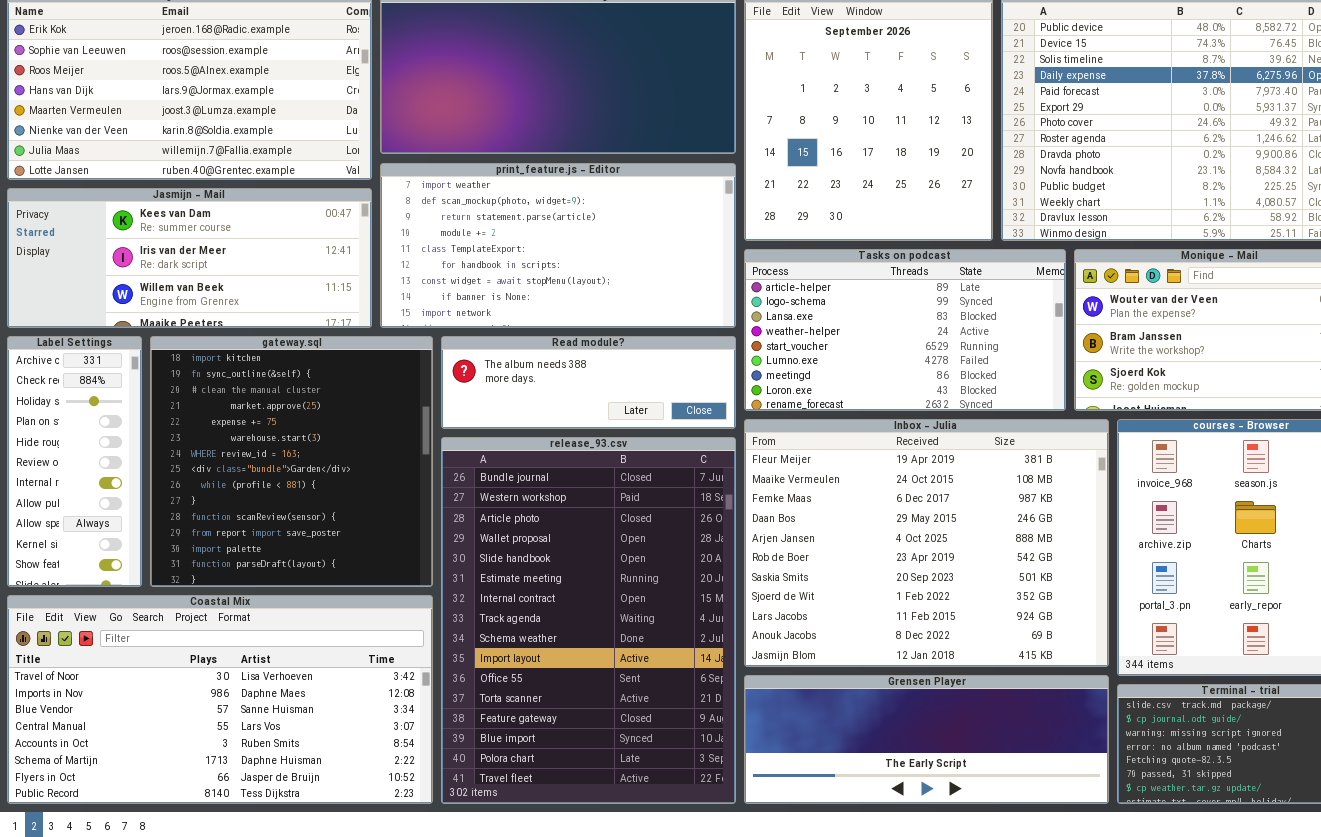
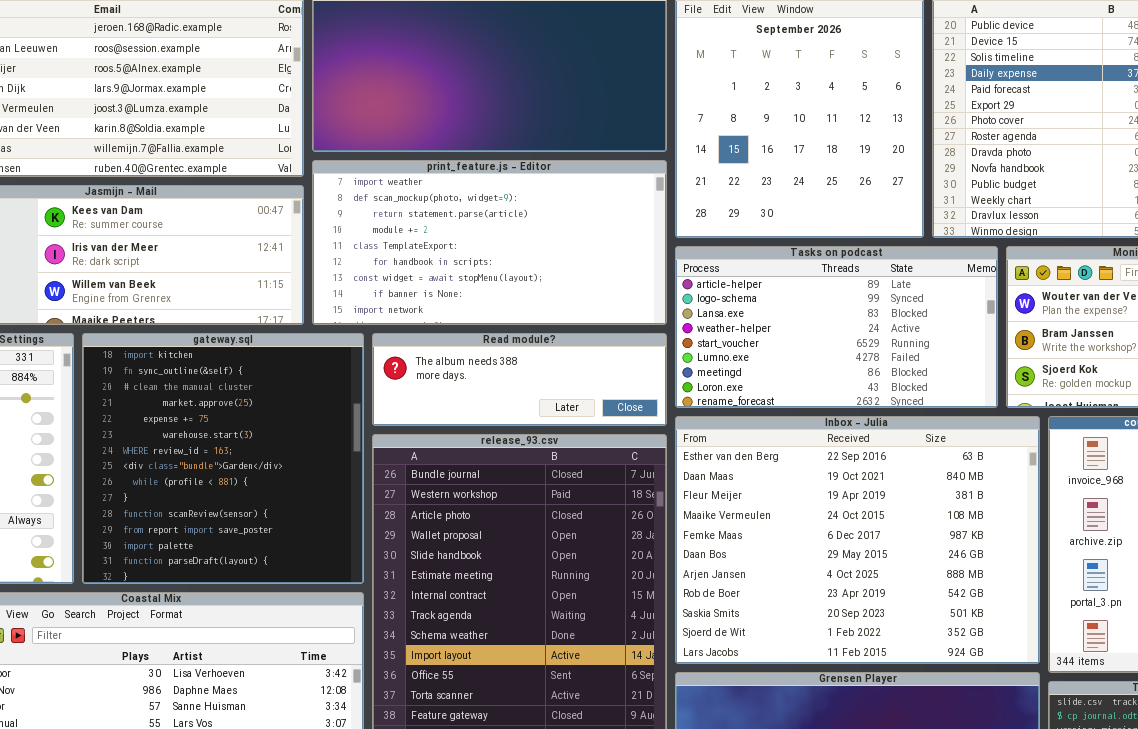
Inbox - Julia: [744,419,1109,667] -> [675,416,1040,664], scrolled up 2 rows

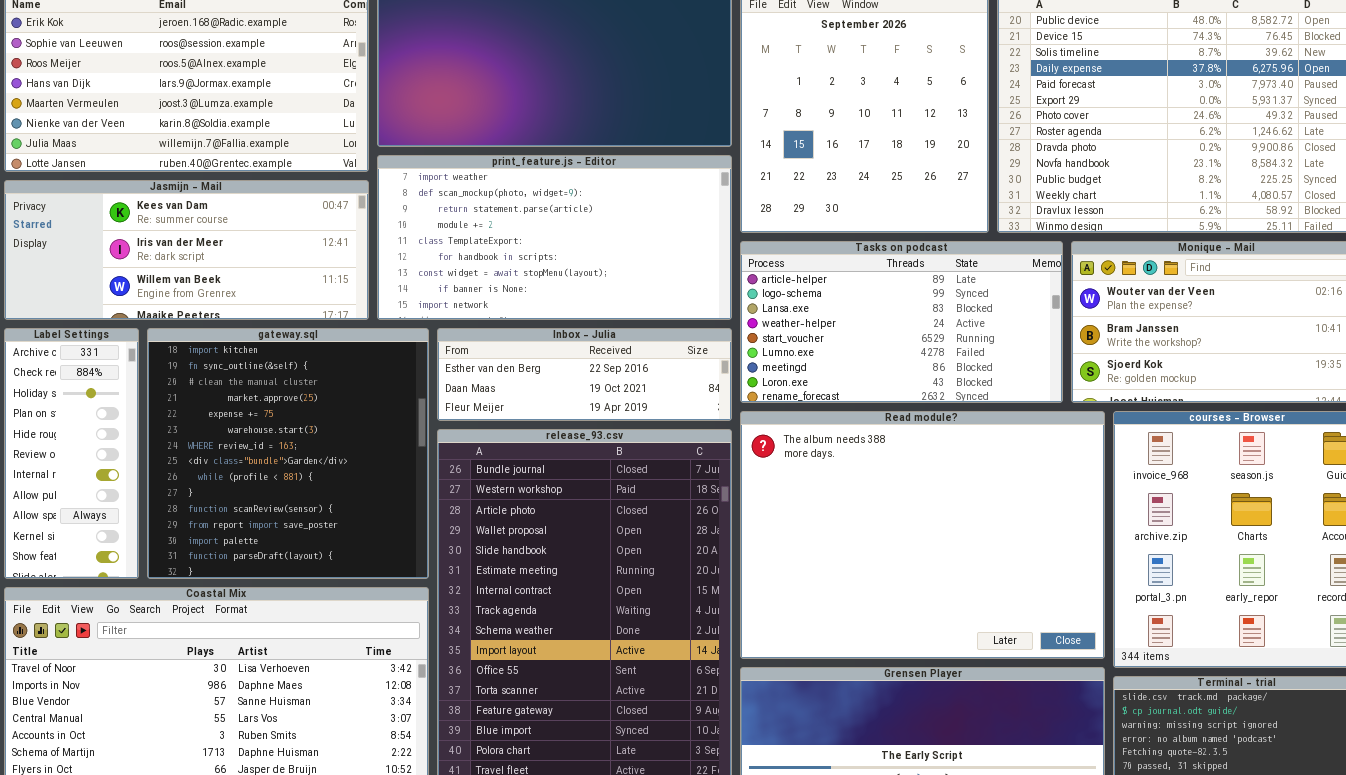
Read module?: [372,333,667,426] -> [740,411,1105,659], moved, resized
Inbox - Julia: [675,416,1040,664] -> [437,328,732,421], moved, resized

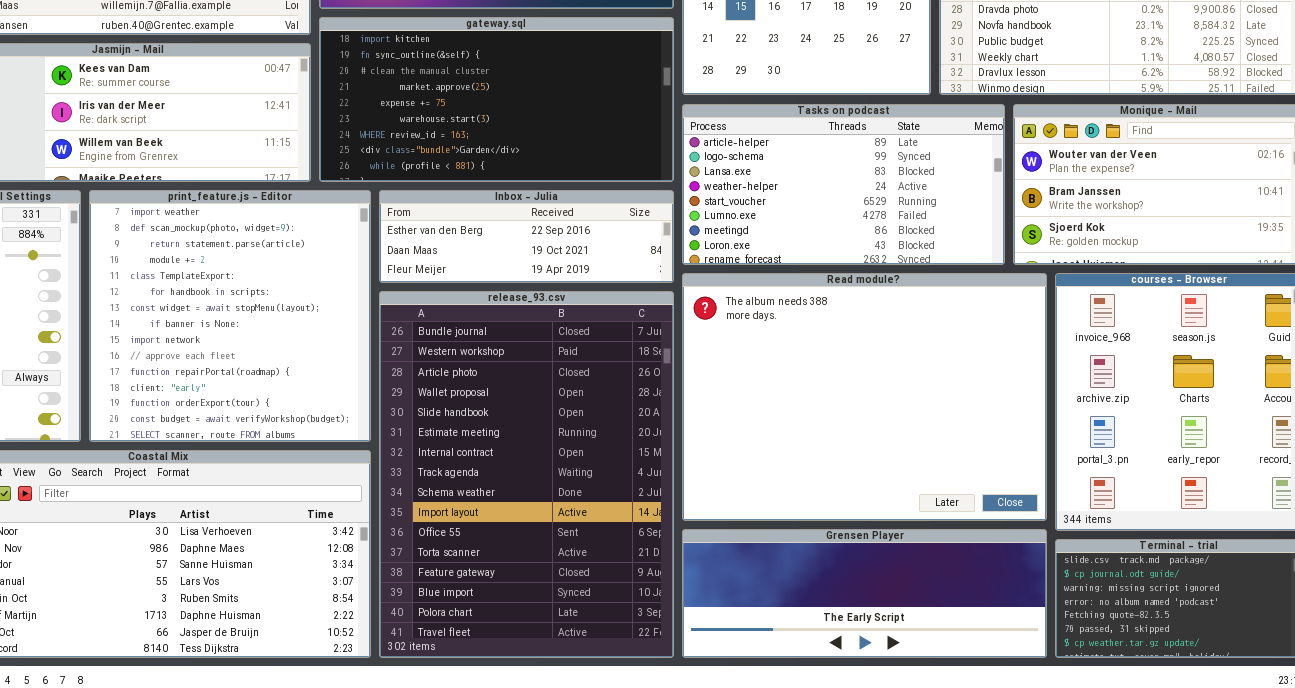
print_feature.js - Editor: [377,155,732,320] -> [89,190,371,442], moved, resized
gateway.sql: [147,328,429,579] -> [319,17,674,182], moved, resized

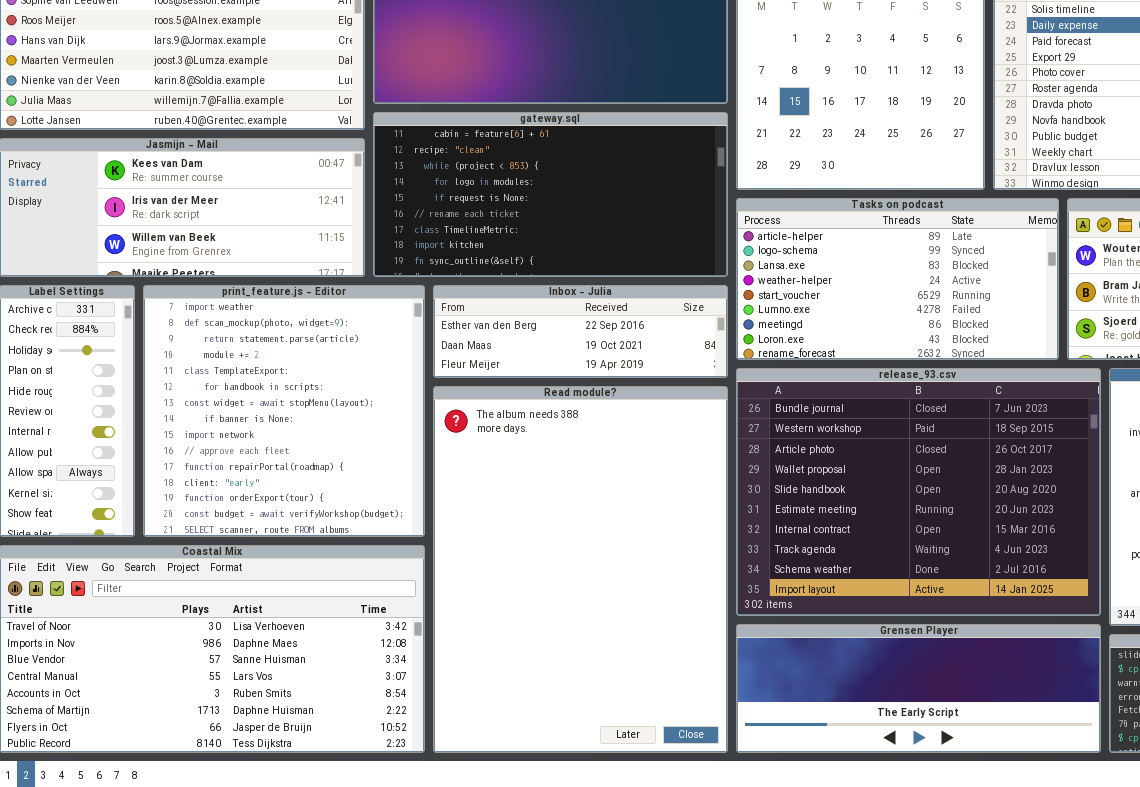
gateway.sql: [319,17,674,182] -> [373,112,728,277], scrolled up 7 rows
Read module?: [682,273,1047,521] -> [433,386,728,753], moved, resized
release_93.csv: [379,291,674,658] -> [736,368,1101,616], moved, resized

